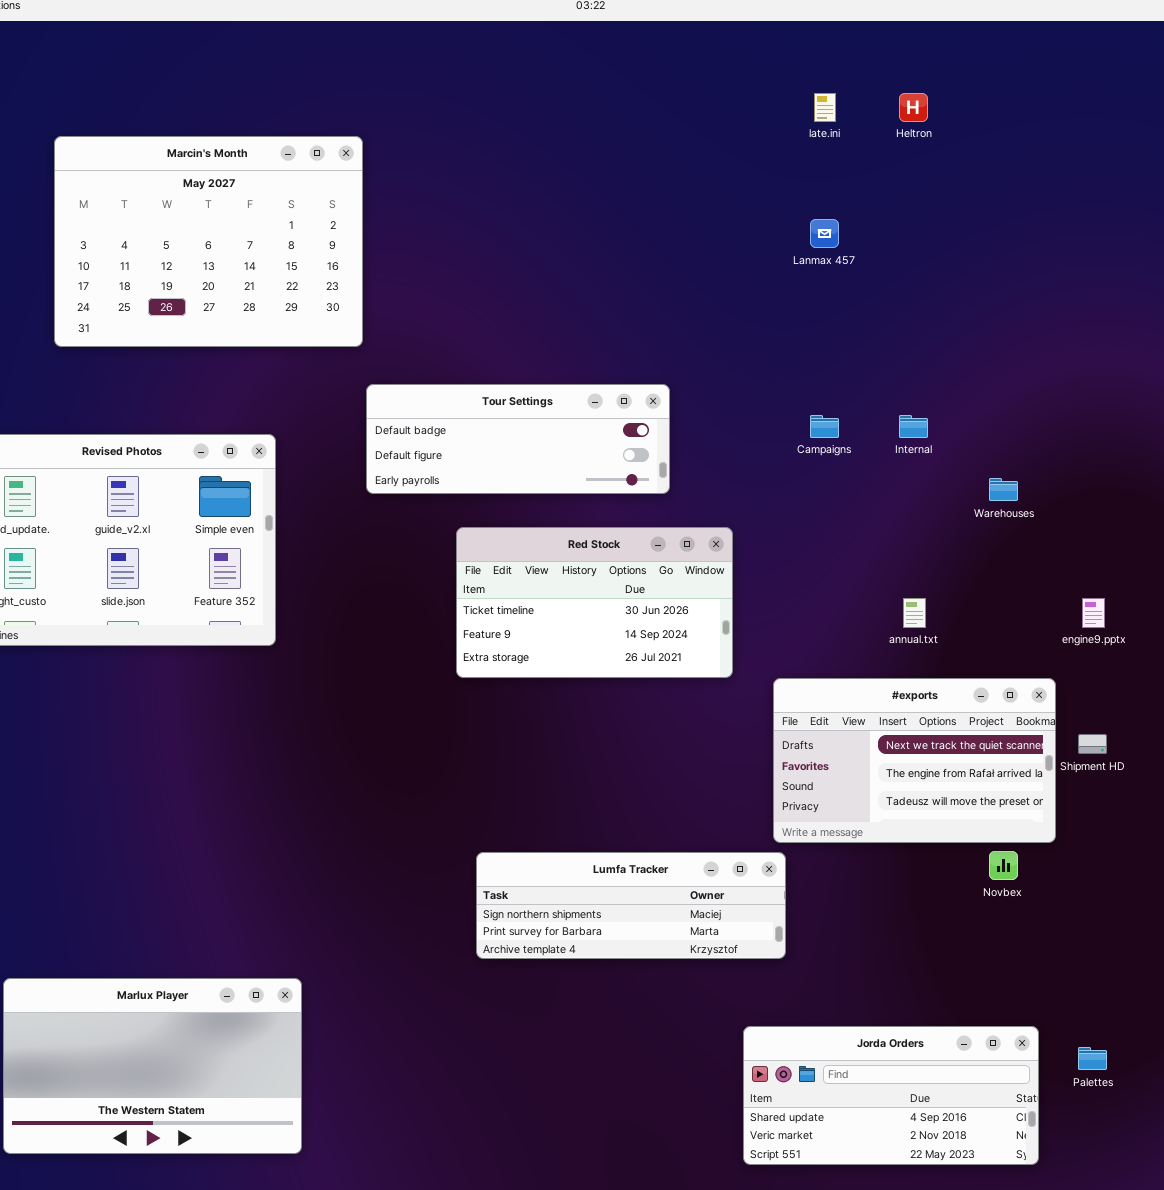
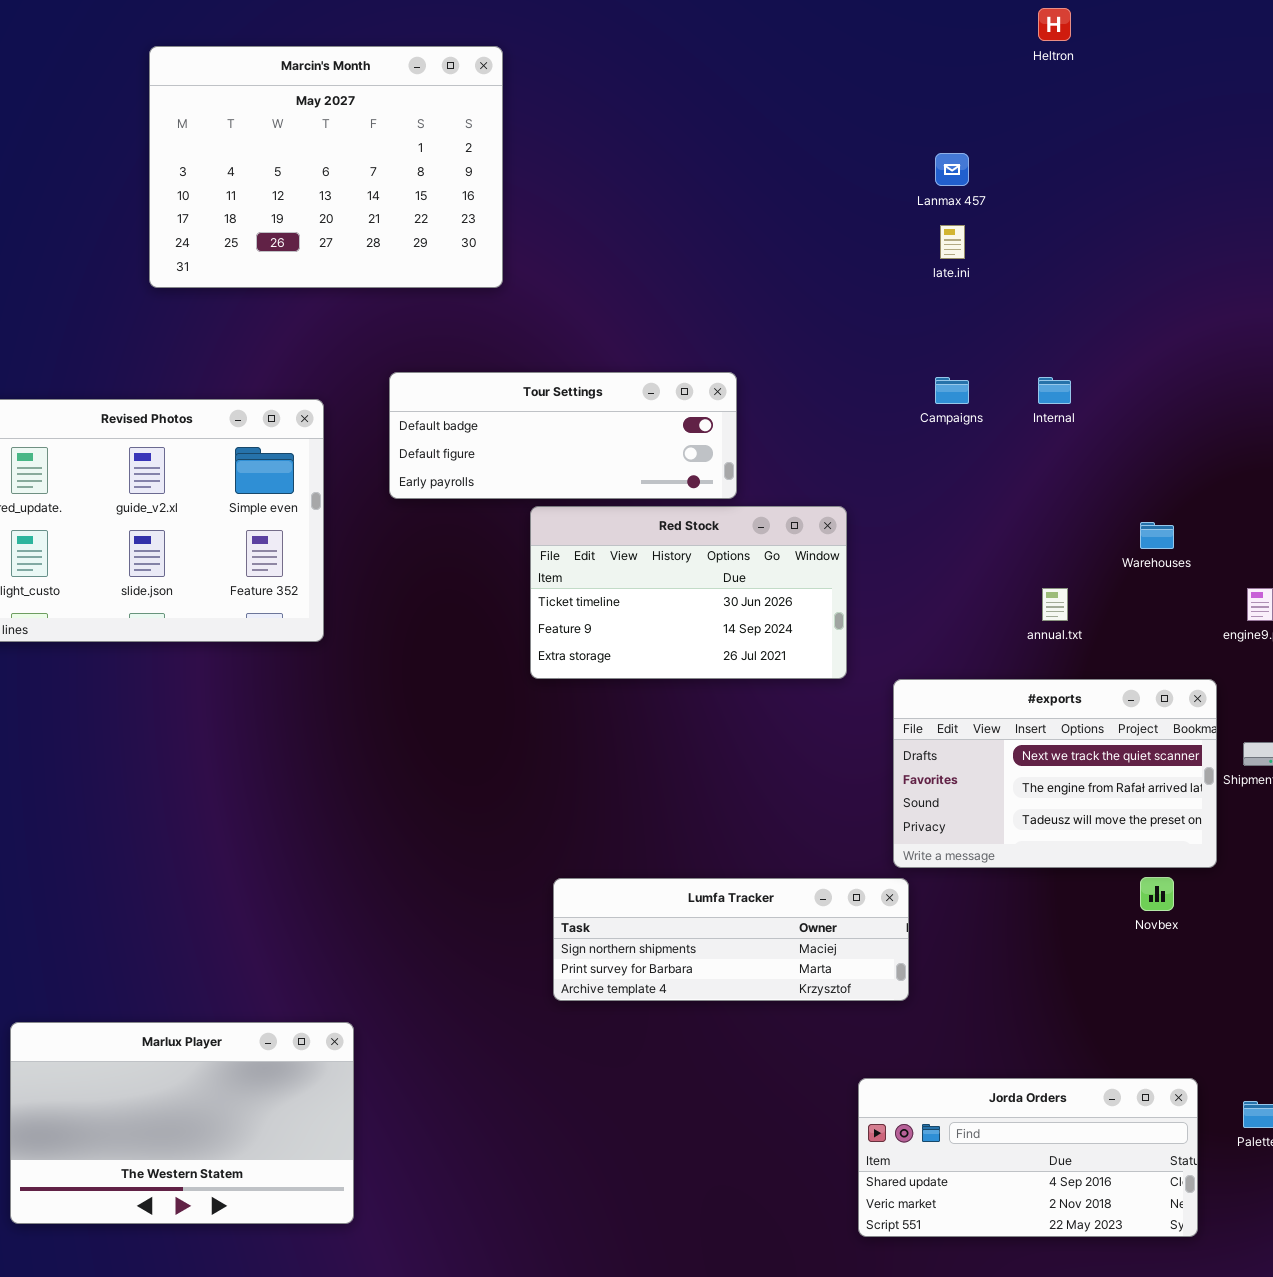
late.ini: [814,93,836,122] -> [940,225,965,259], moved
Marcin's Month: [54,136,363,347] -> [149,46,503,288], moved
Tour Settings: [366,384,670,494] -> [389,372,737,499], moved
Warehouses: [989,478,1018,501] -> [1140,522,1174,549], moved

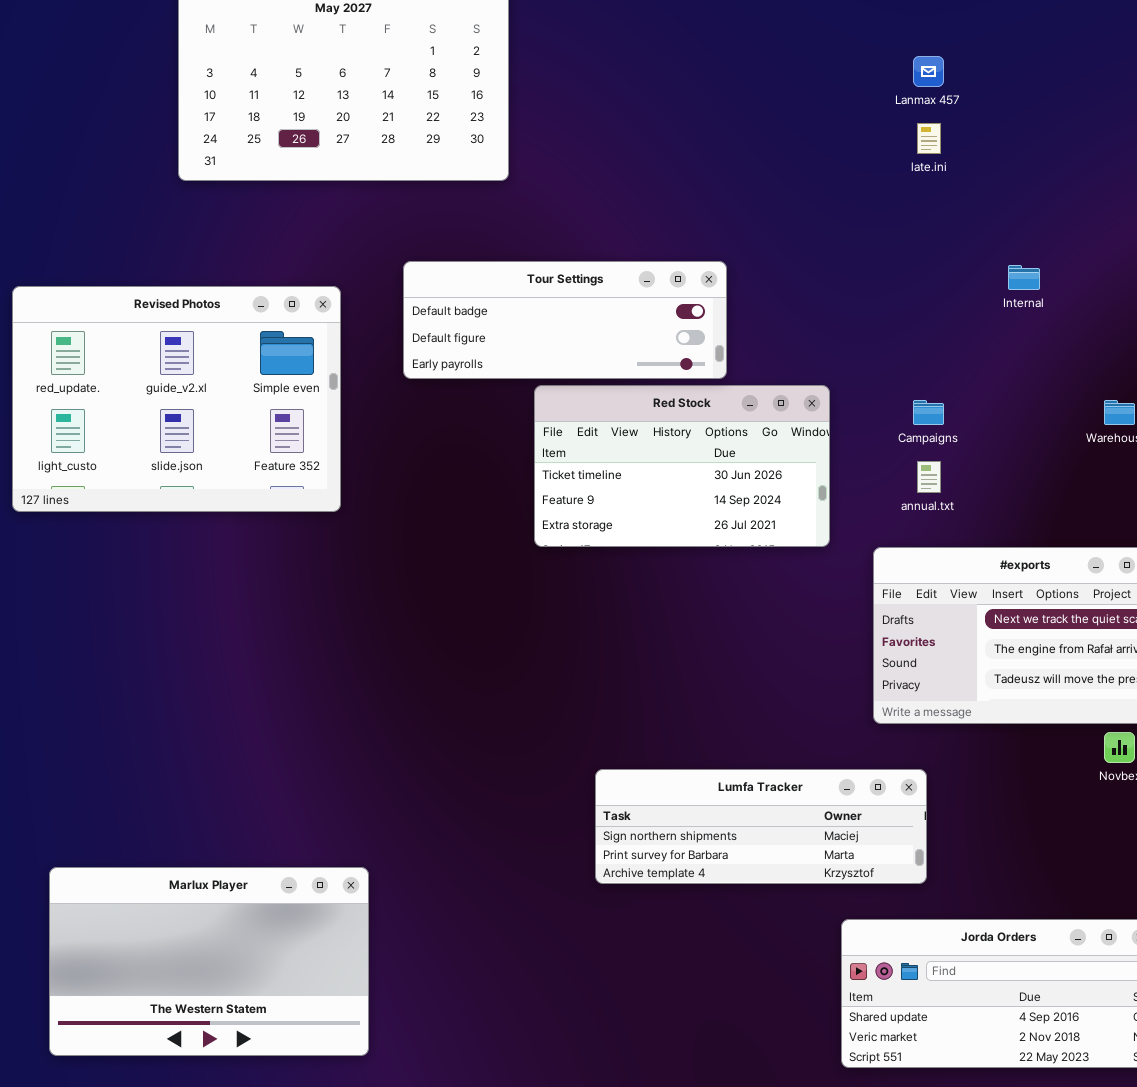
Campaigns: [935,377,969,404] -> [913,400,944,425], moved
annual.txt: [1042,588,1068,621] -> [917,461,941,493], moved
Lumfa Tracker: [553,878,909,1001] -> [595,769,927,884], moved

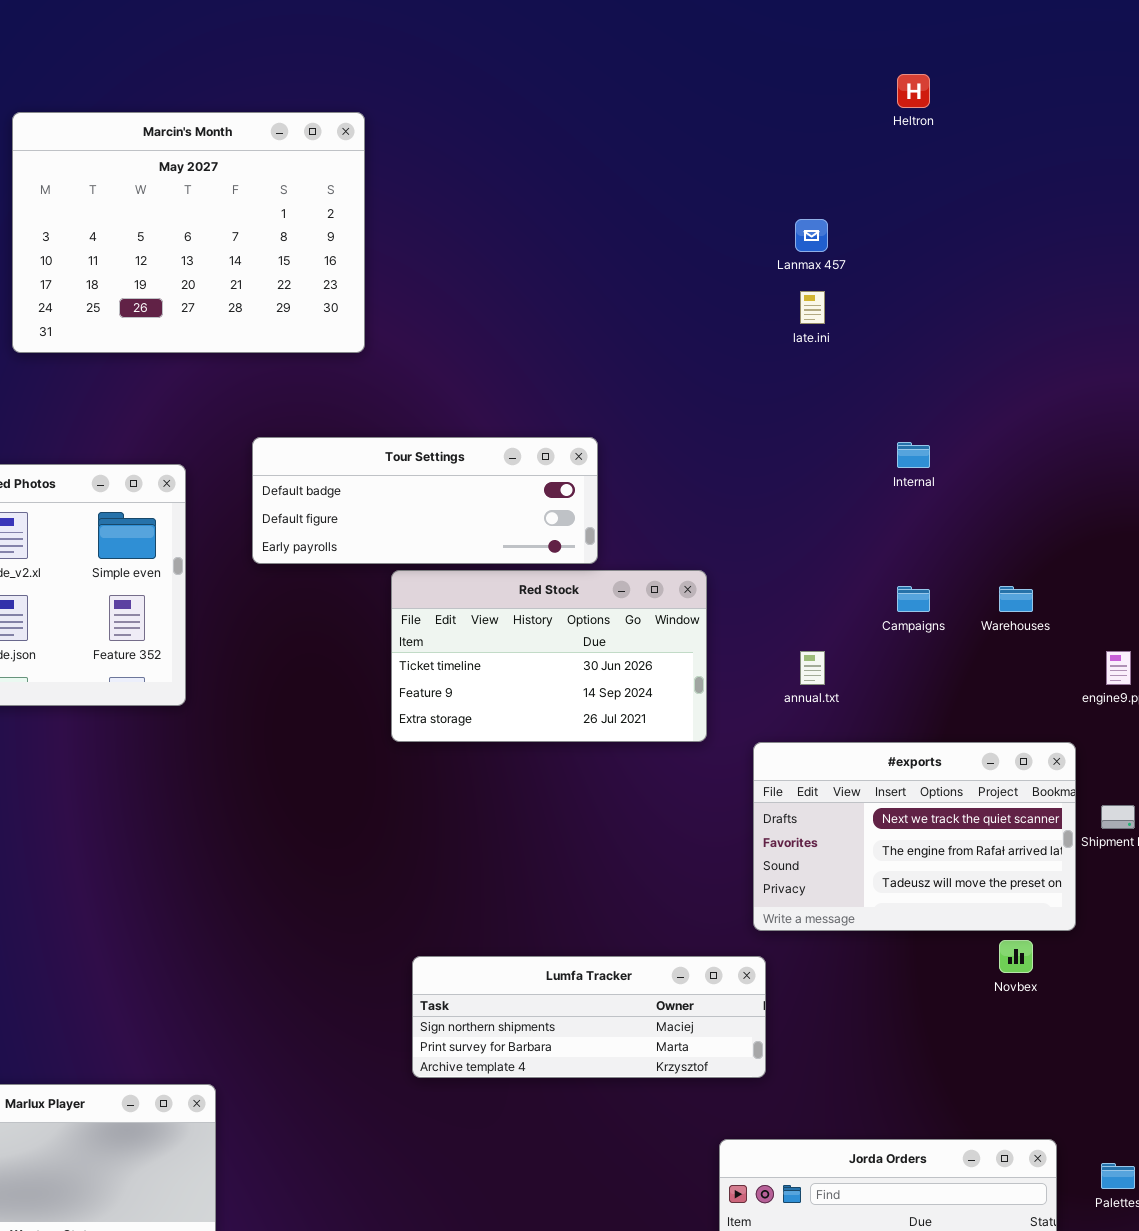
Campaigns: [913,400,944,425] -> [897,586,930,612], moved
Lumfa Tracker: [595,769,927,884] -> [412,956,766,1078], moved

